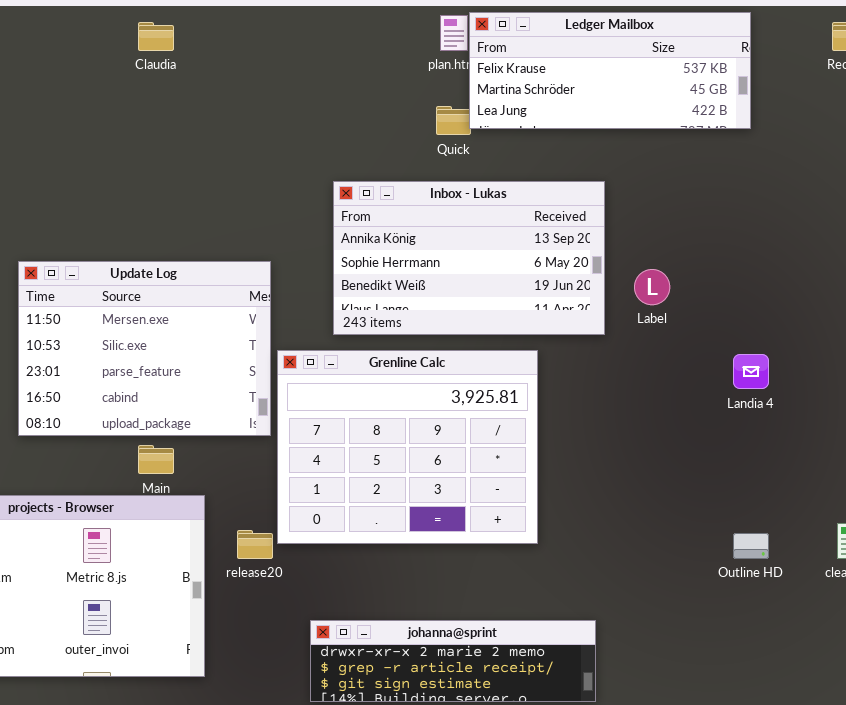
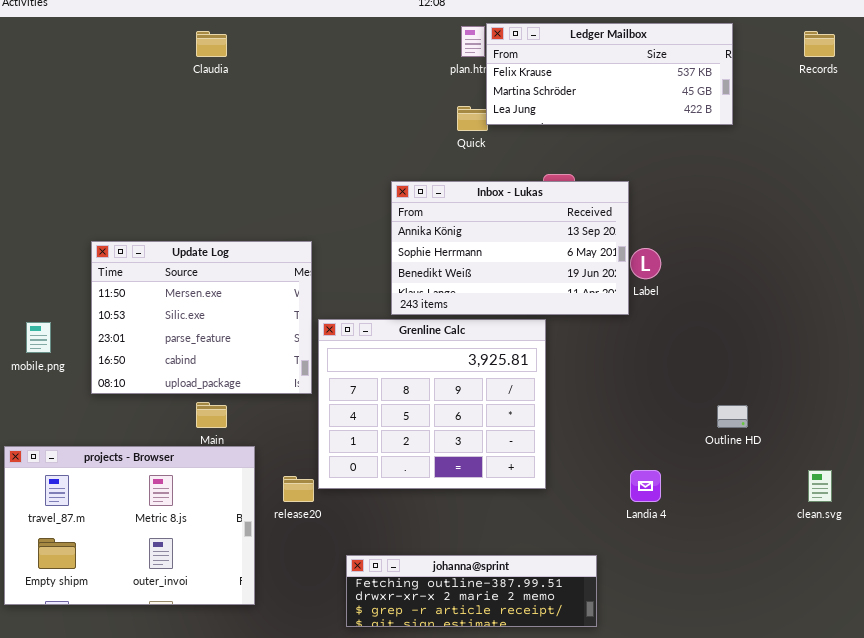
Inbox - Lukas: [333,181,605,335] -> [391,181,629,315], moved
Landia 4: [733,354,769,389] -> [630,470,661,502], moved
Outline HD: [733,533,769,559] -> [717,405,748,428], moved
johanna@sprint: [310,620,596,702] -> [346,555,597,627], scrolled up 1 row

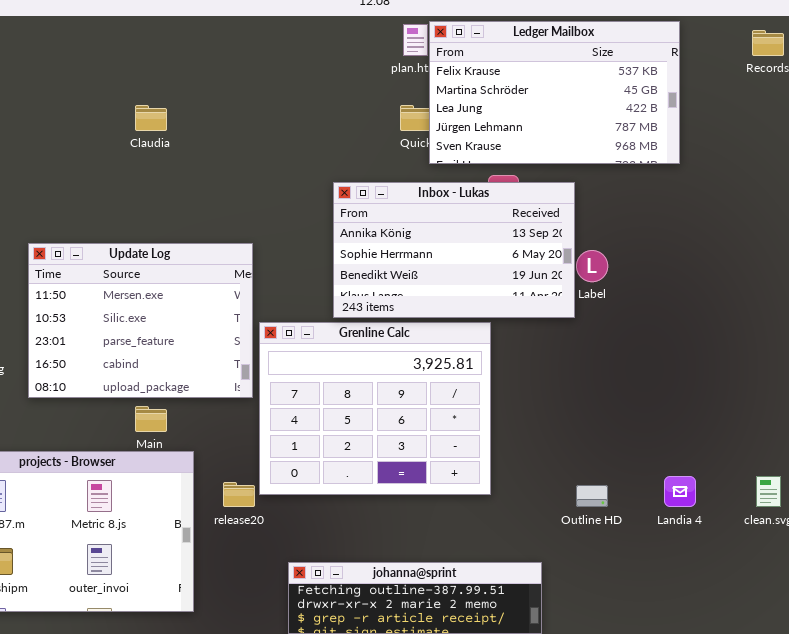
Ledger Mailbox: [486,23,733,125] -> [429,21,680,164], resized
Claudia: [196,31,227,57] -> [135,105,167,131], moved
Outline HD: [717,405,748,428] -> [576,485,608,507], moved
Landia 4: [630,470,661,502] -> [664,476,696,507], moved

